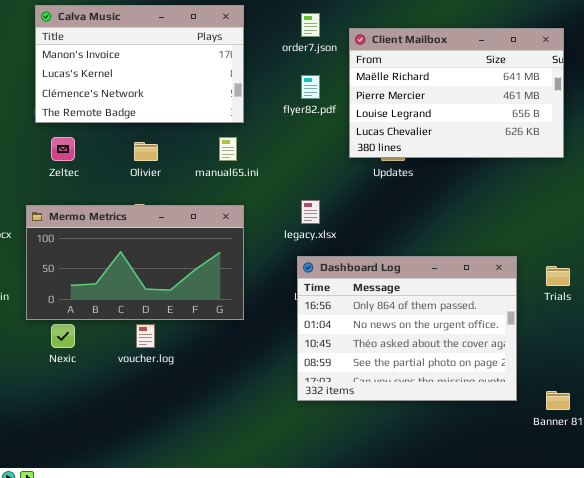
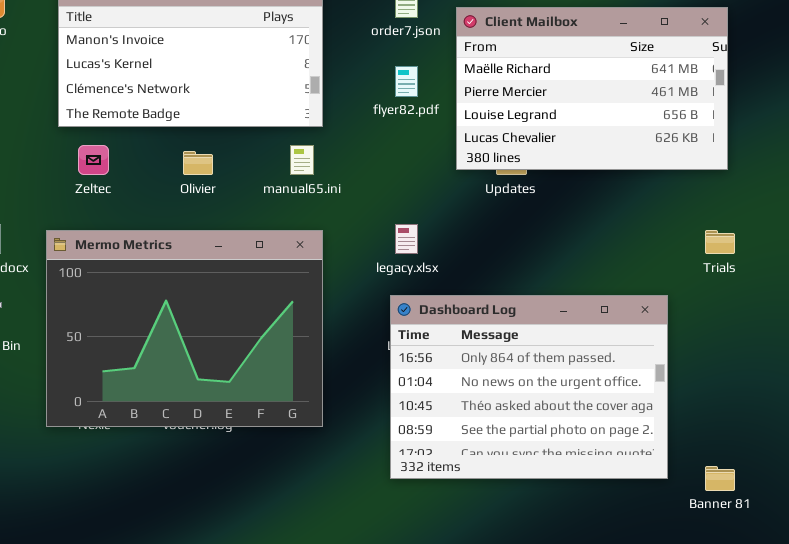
Mermo Metrics: [26,205,244,320] -> [46,230,323,427], resized
Trials: [546,266,570,286] -> [705,230,735,254], moved

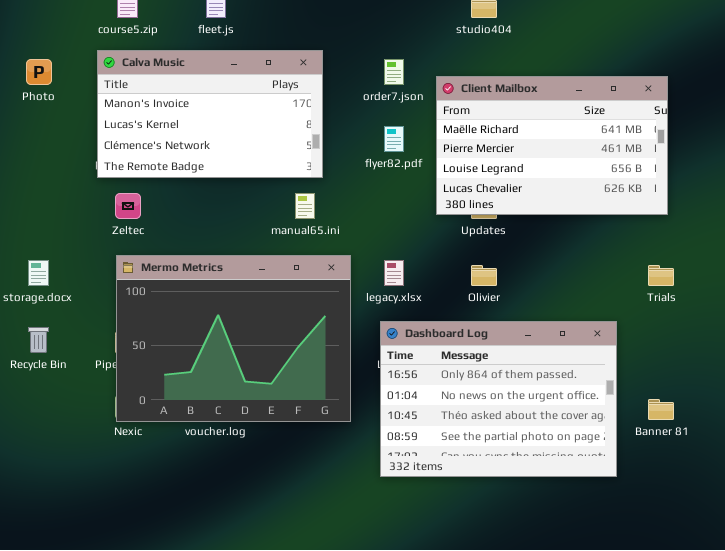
Olivier: [183,151,213,175] -> [471,265,497,286], moved
Mermo Metrics: [46,230,323,427] -> [116,255,351,422], moved
Banner 81: [705,466,735,491] -> [648,399,674,420], moved

